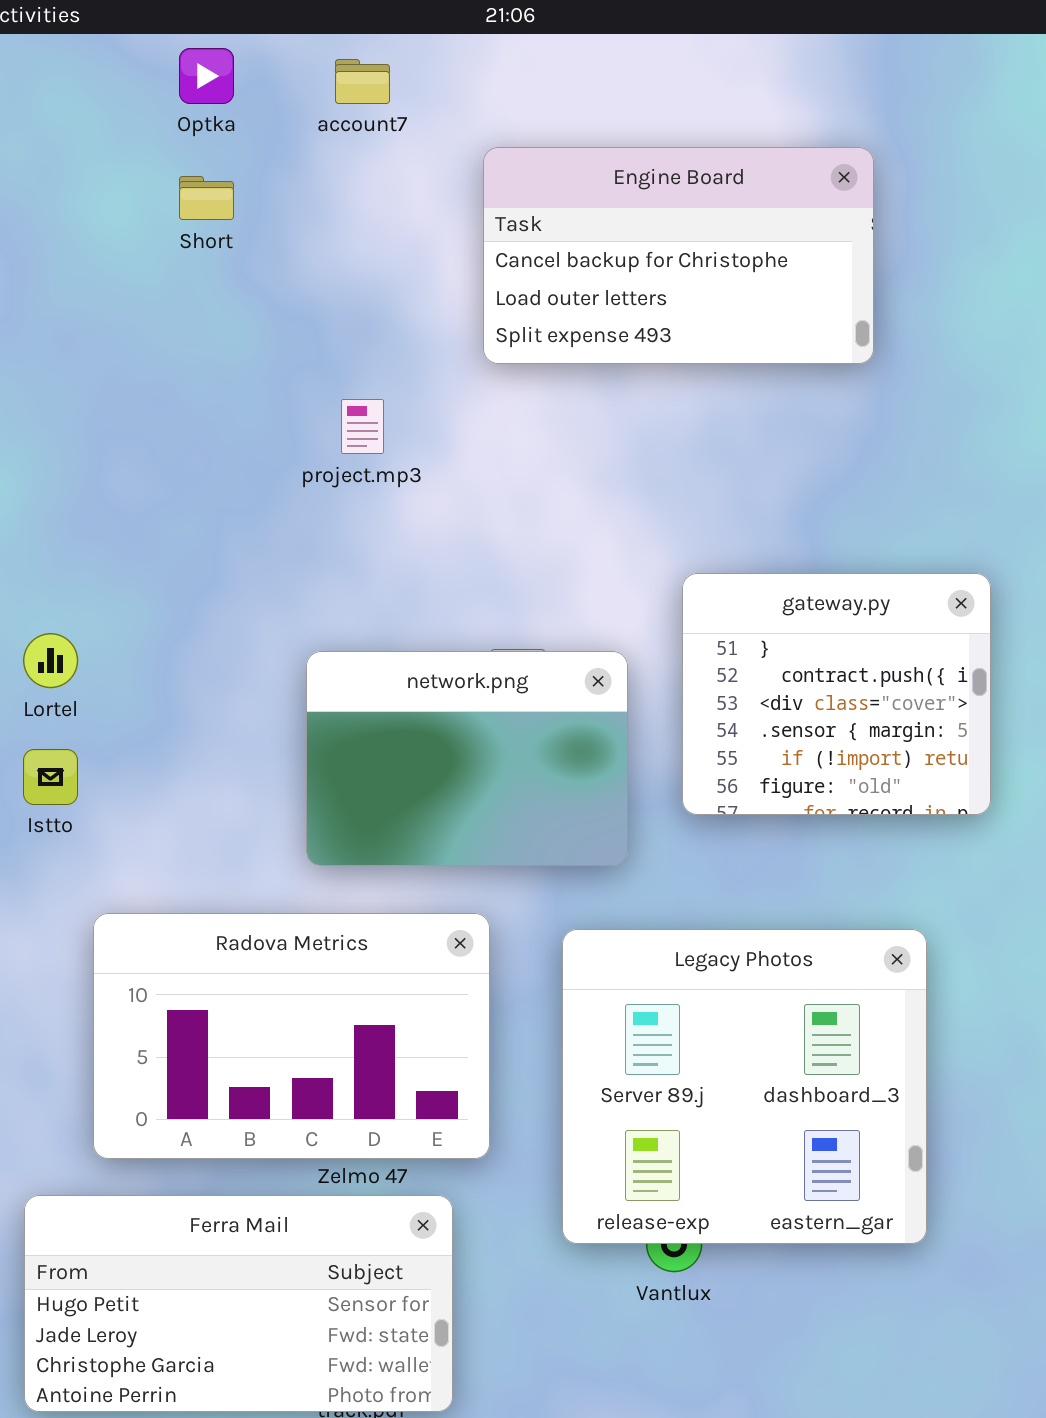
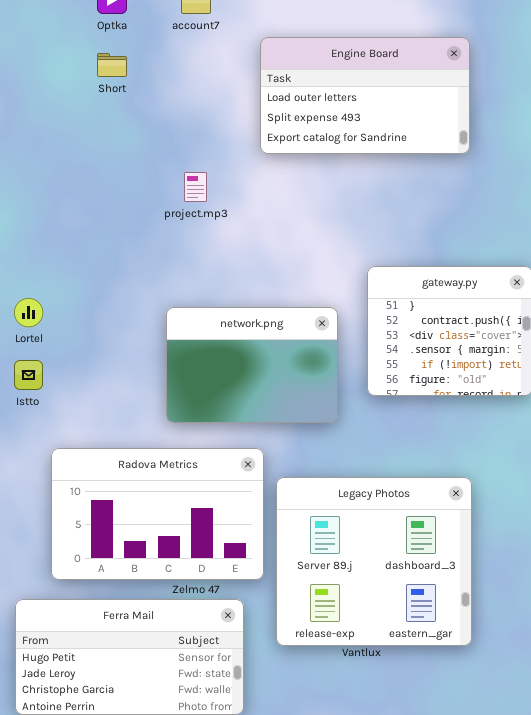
Engine Board: [483,147,874,364] -> [260,37,470,154], scrolled down 1 row
Legacy Photos: [562,929,927,1244] -> [276,477,472,646], moved

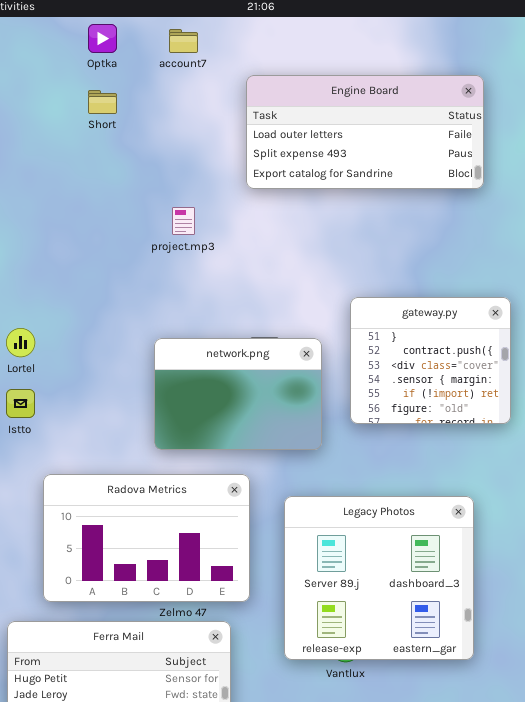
Engine Board: [260,37,470,154] -> [246,75,484,189], resized
Legacy Photos: [276,477,472,646] -> [284,496,474,660], moved

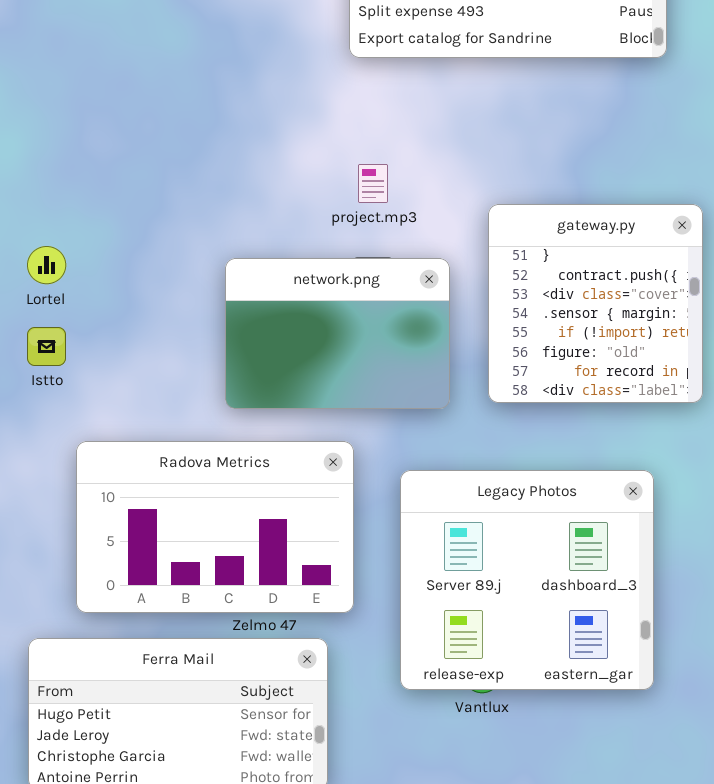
project.mp3: [172,207,195,235] -> [358,164,388,203], moved
gateway.py: [350,297,511,424] -> [488,204,703,403], resized

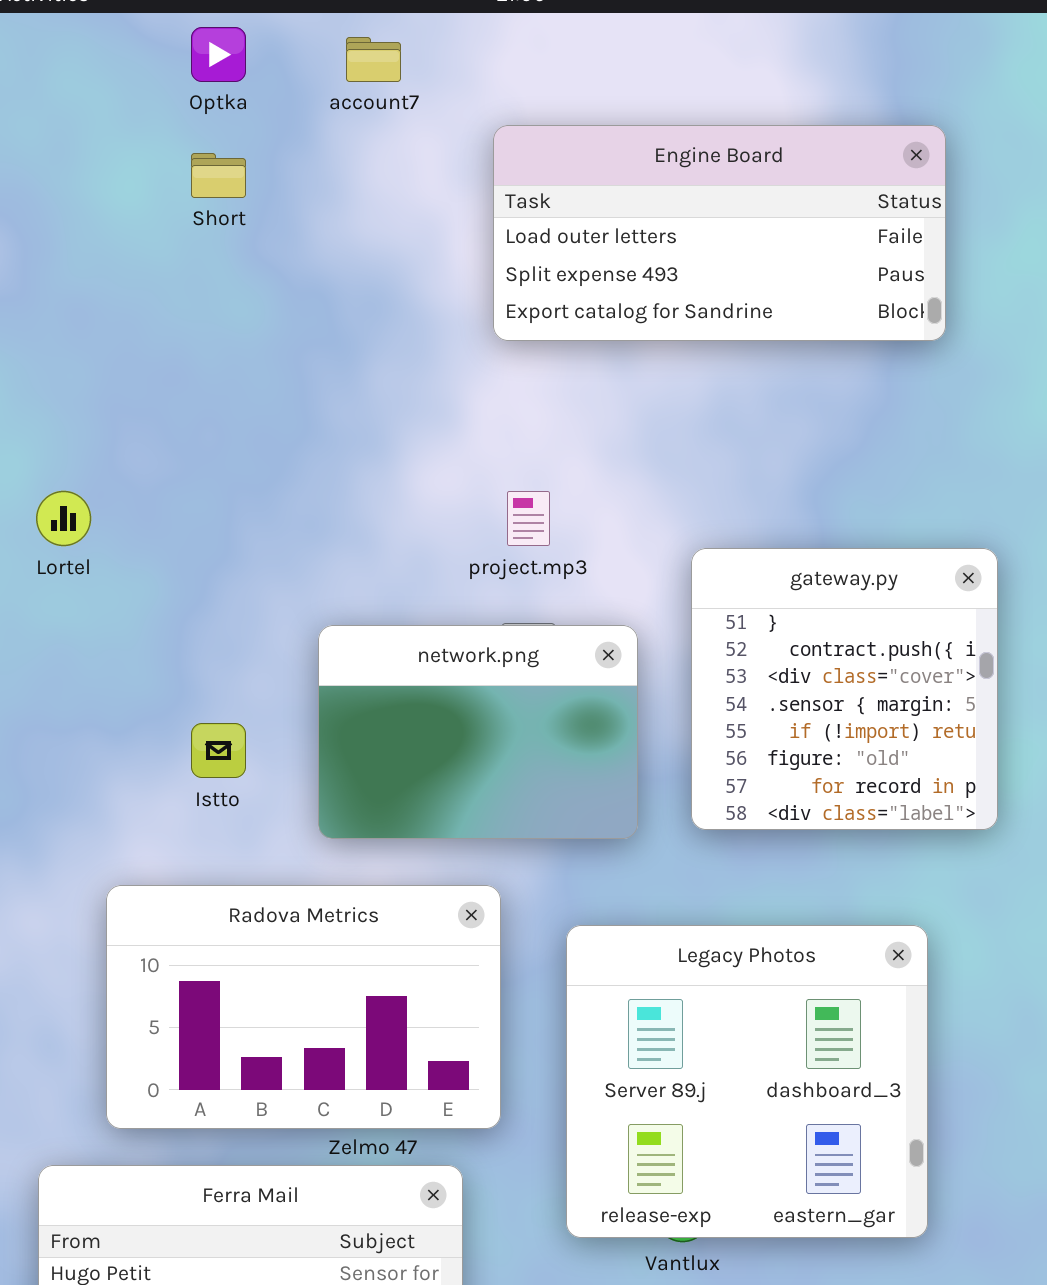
Lortel: [27,246,66,284] -> [36,491,91,546], moved
Istto: [27,327,66,366] -> [191,723,246,778], moved

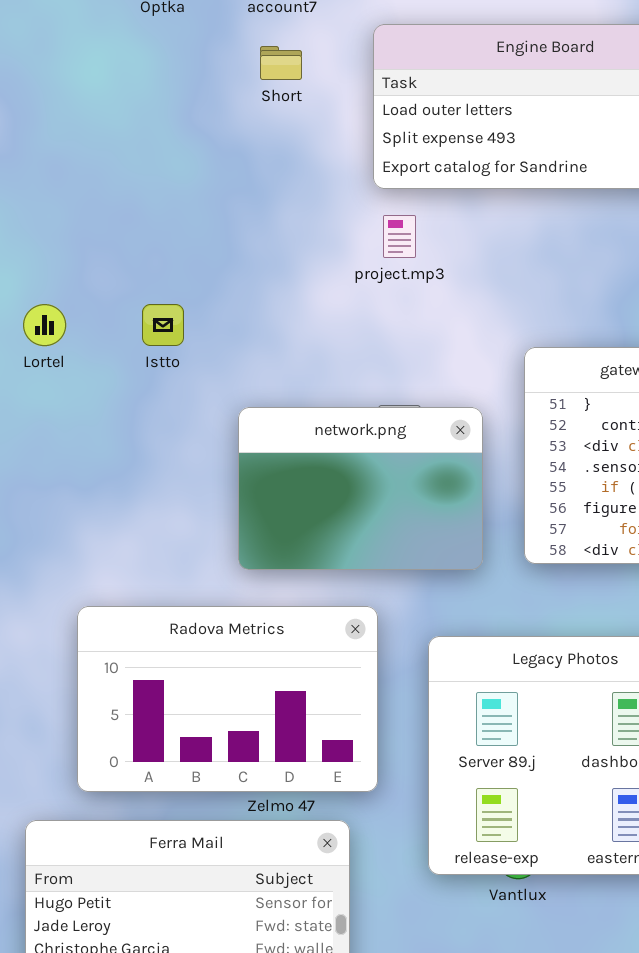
Short: [191,153,246,198] -> [260,46,302,80], moved
project.mp3: [507,491,550,546] -> [383,215,416,258], moved
Istto: [191,723,246,778] -> [142,304,184,346], moved

